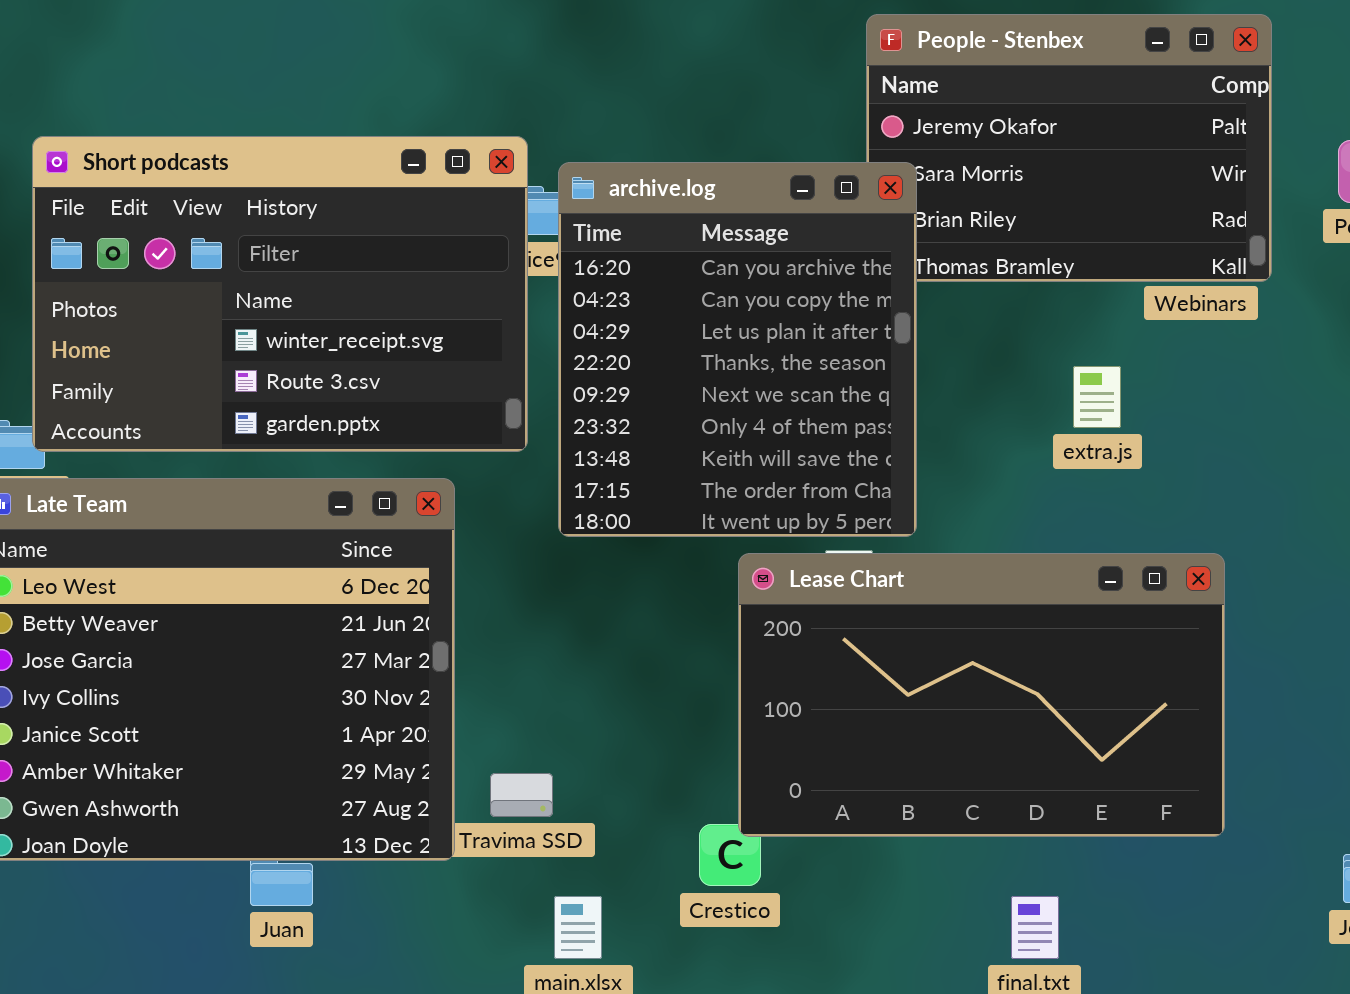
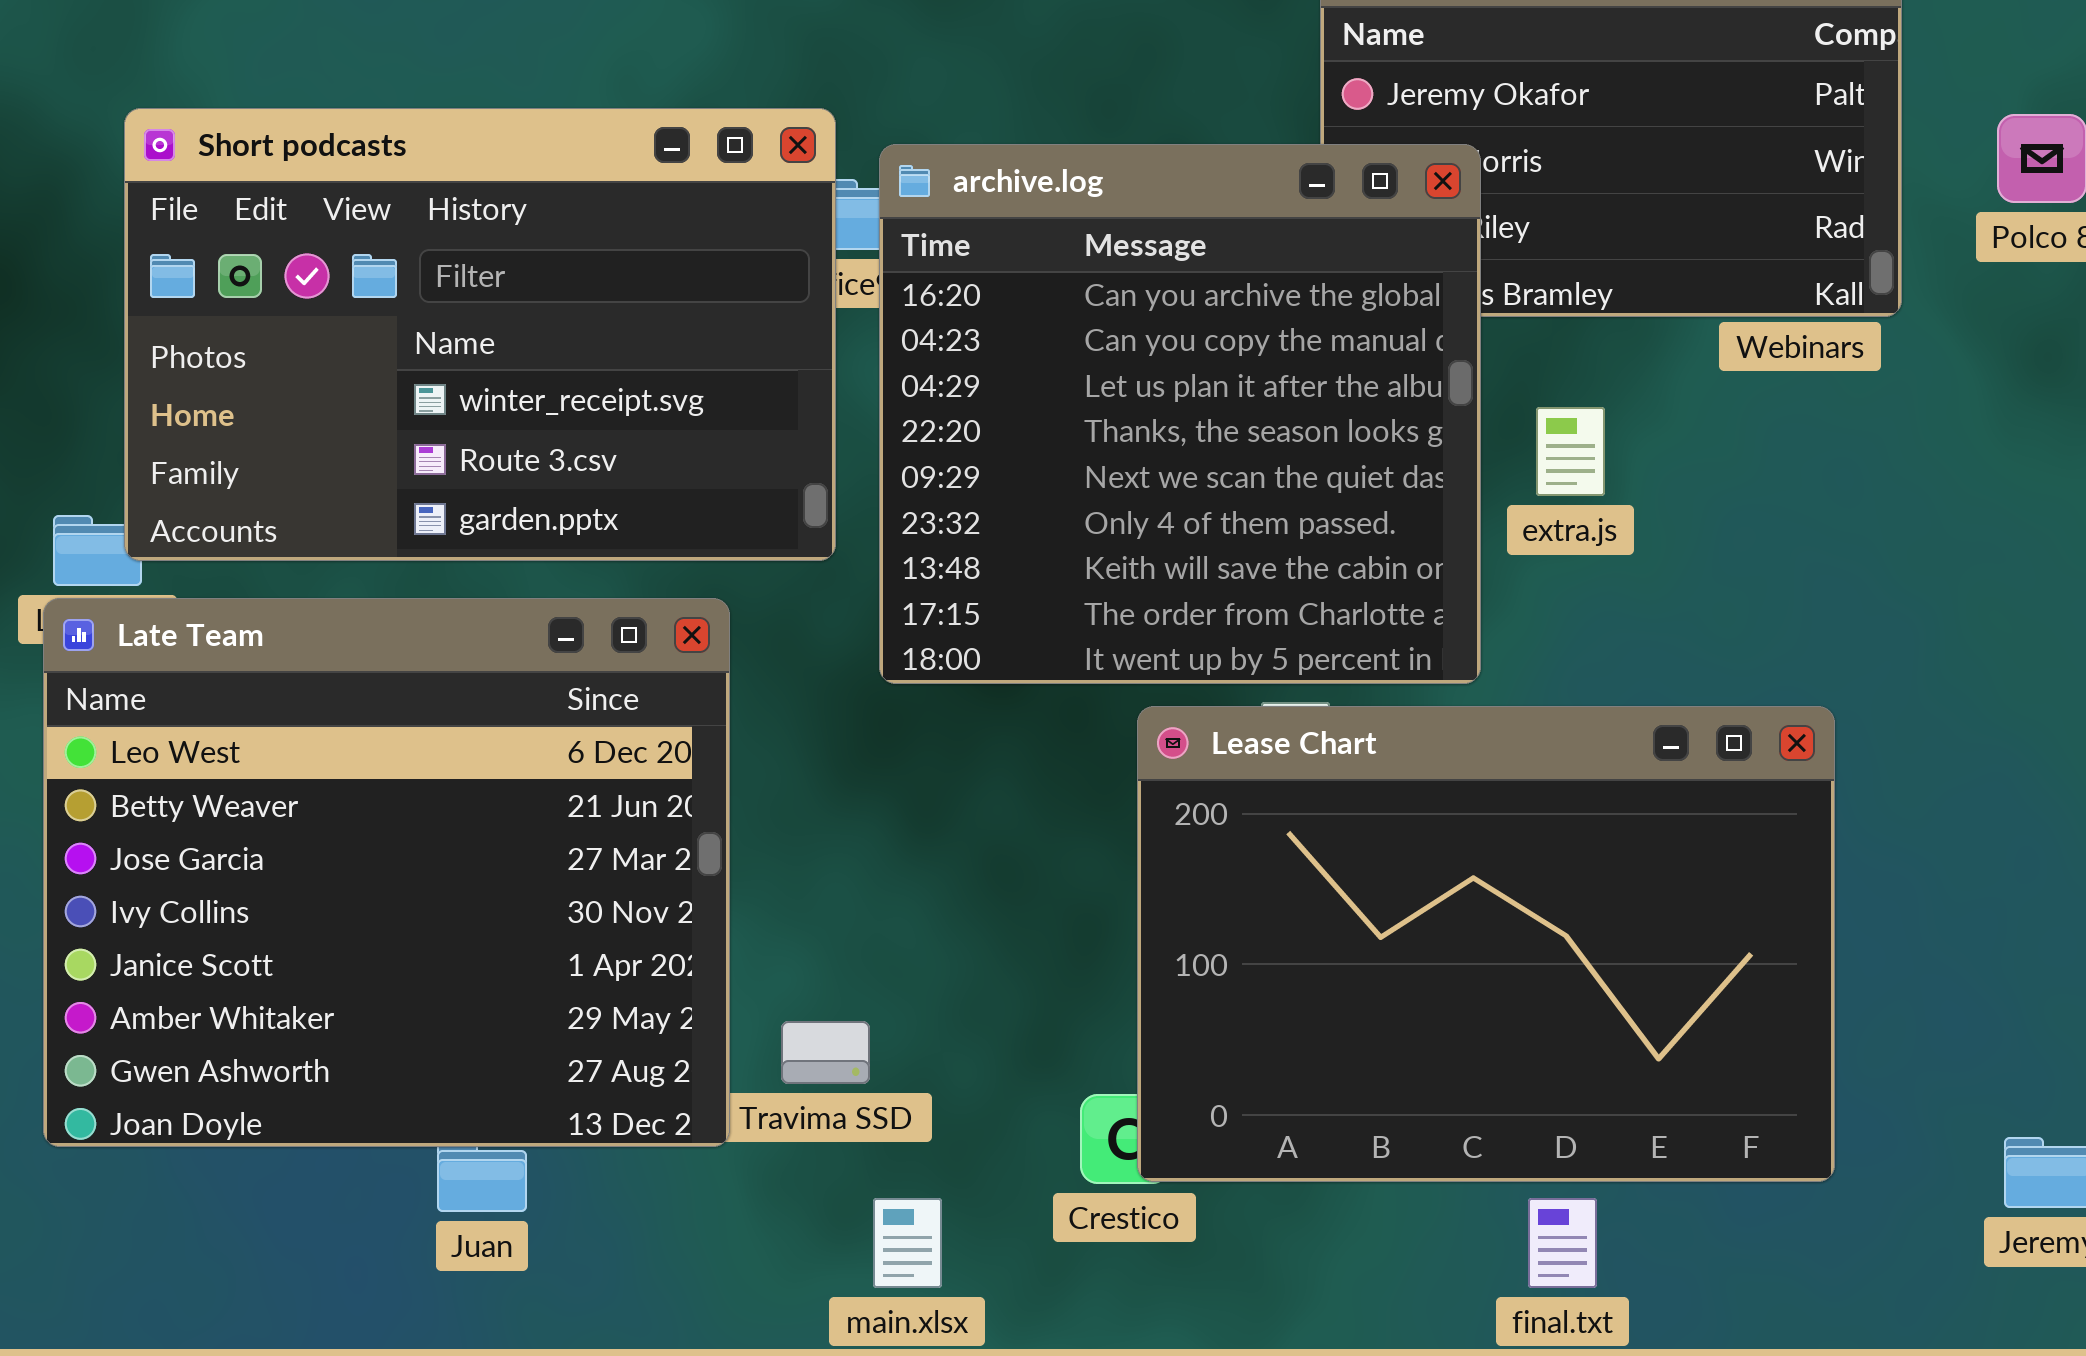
archive.log: [558,162,917,537] -> [879,144,1481,684], resized
extra.js: [1073,366,1121,428] -> [1536,407,1605,496], moved
Lease Chart: [738,553,1225,837] -> [1137,706,1835,1182], resized

